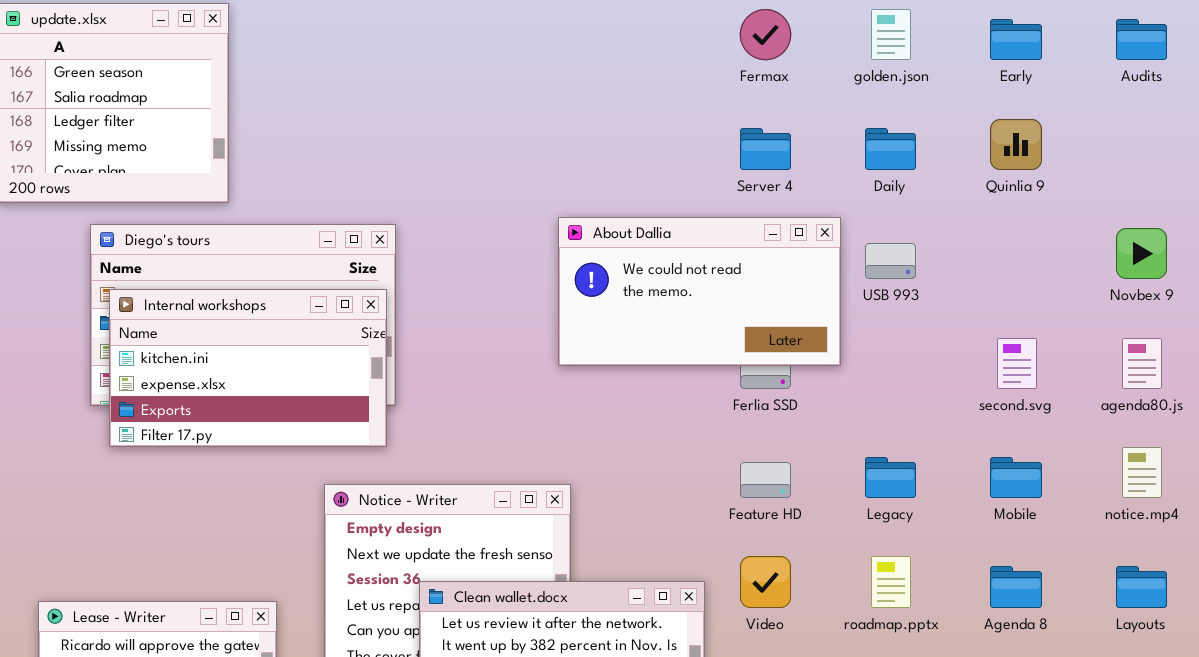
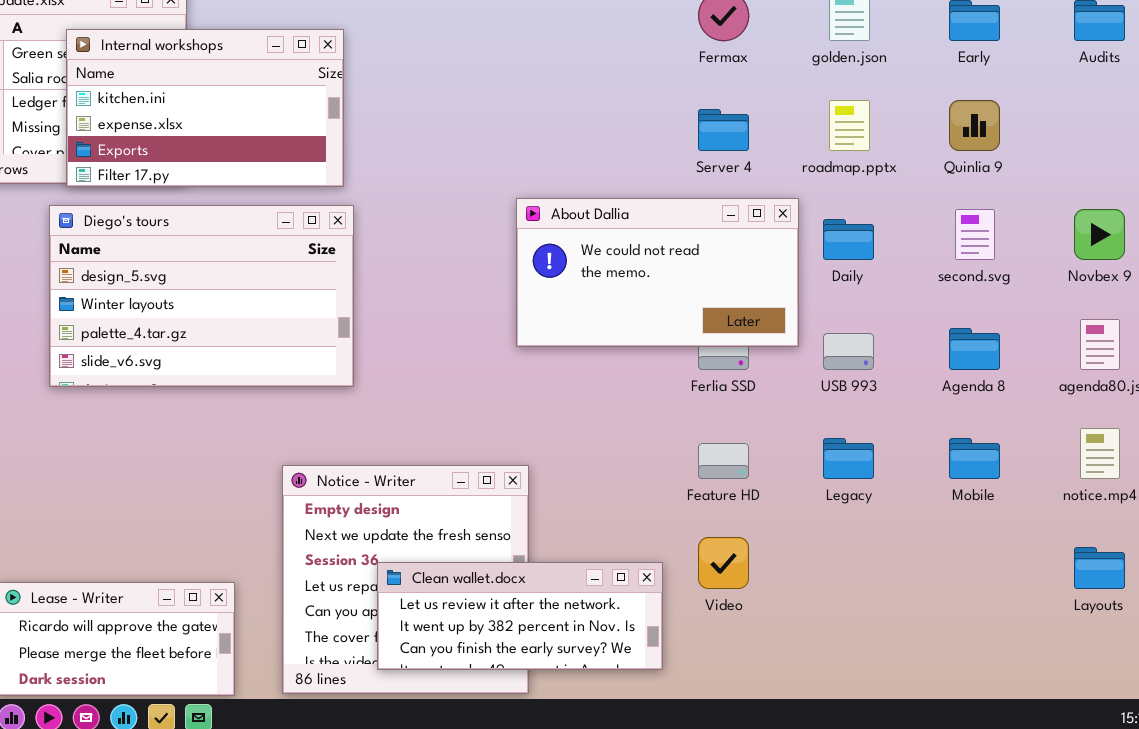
Daily: [865,128,916,170] -> [823,219,874,260], moved
USB 993: [865,243,916,279] -> [823,333,874,370], moved
Internal workshops: [109,289,387,447] -> [66,29,344,187], moved
second.svg: [997,338,1037,389] -> [955,209,995,260], moved
roadmap.pptx: [871,556,911,608] -> [829,100,870,151], moved
Agenda 8: [990,566,1042,608] -> [949,328,1000,370], moved

